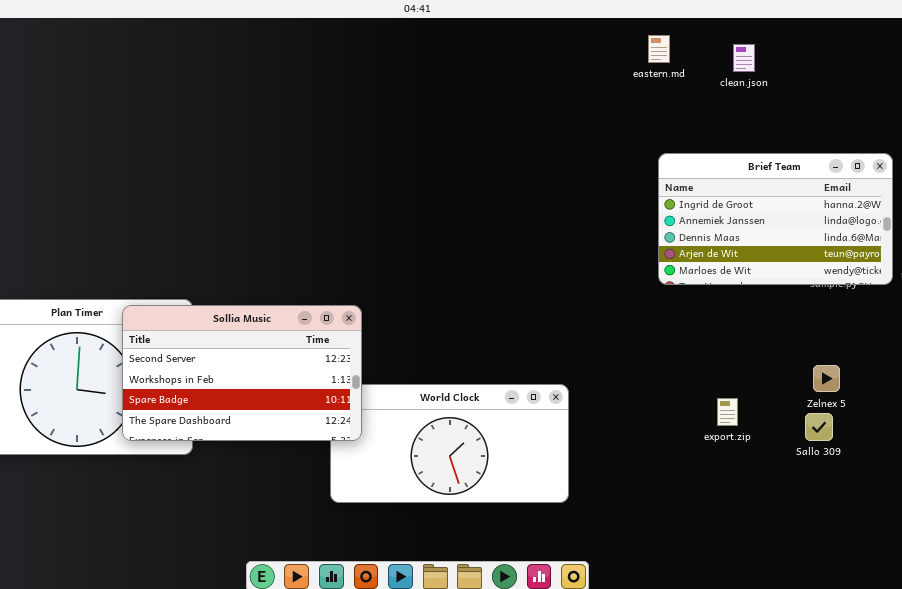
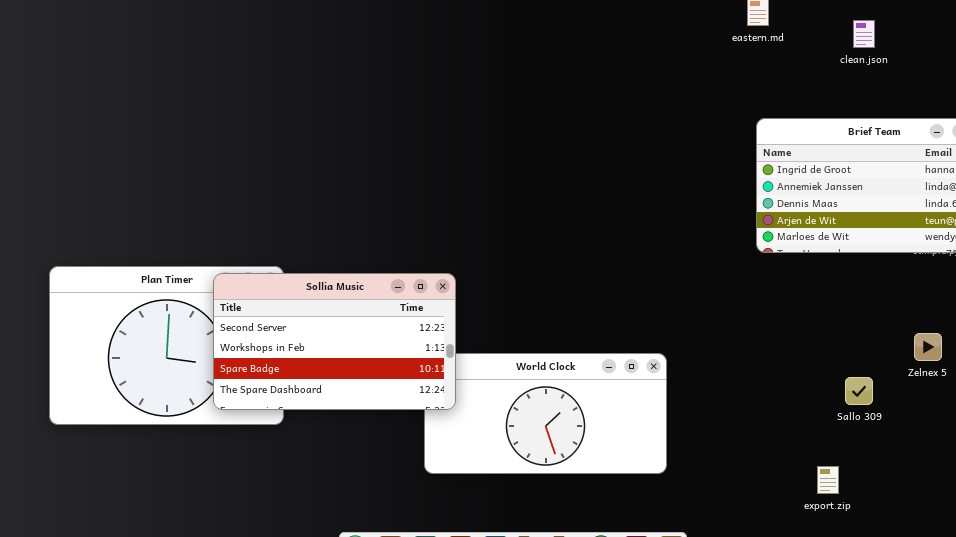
clean.json: [733,44,755,72] -> [853,20,875,48], moved
export.zip: [717,398,738,426] -> [817,466,839,494], moved
Sallo 309: [805,413,833,441] -> [845,377,873,405], moved

